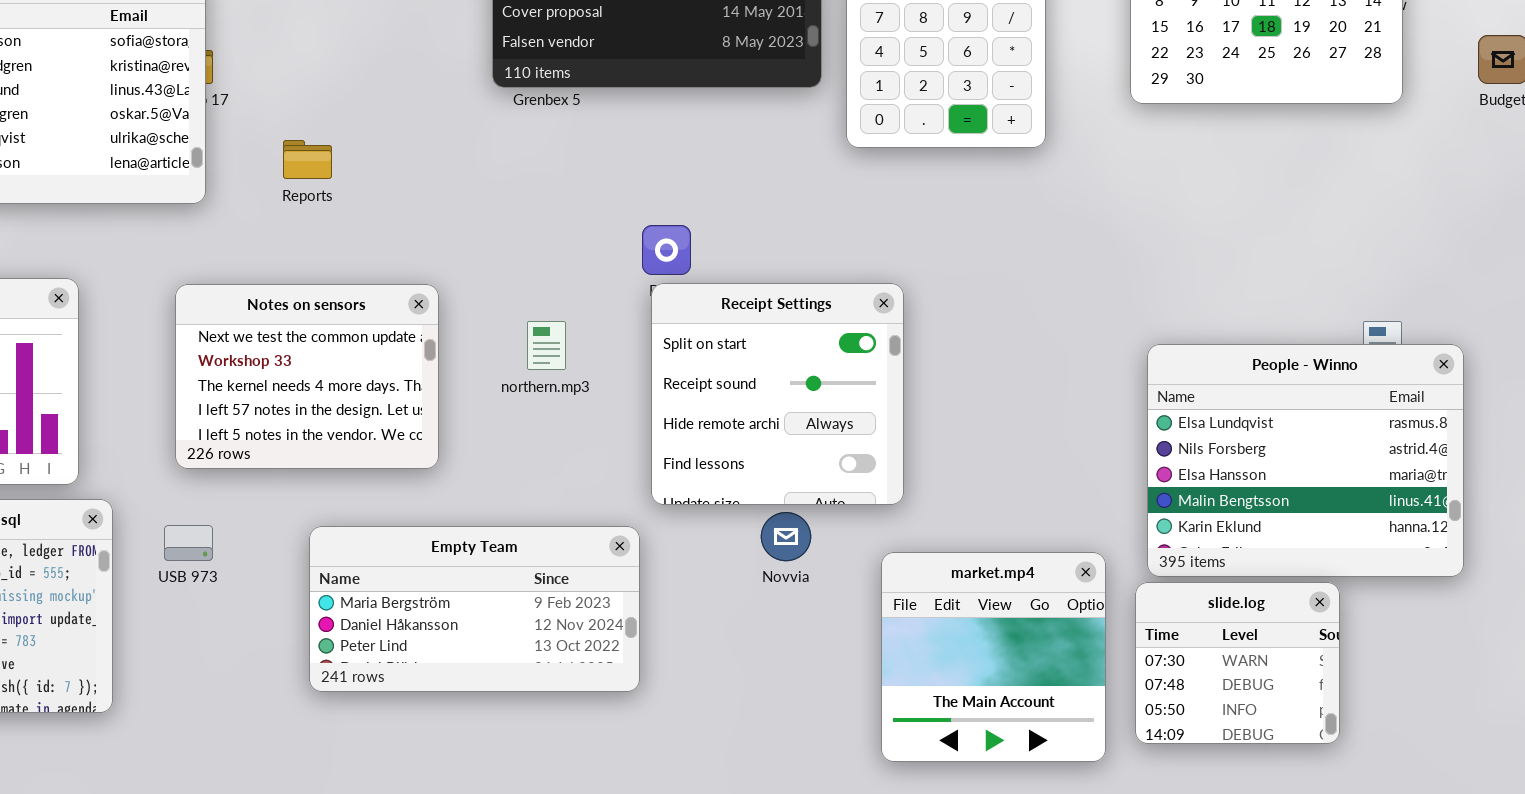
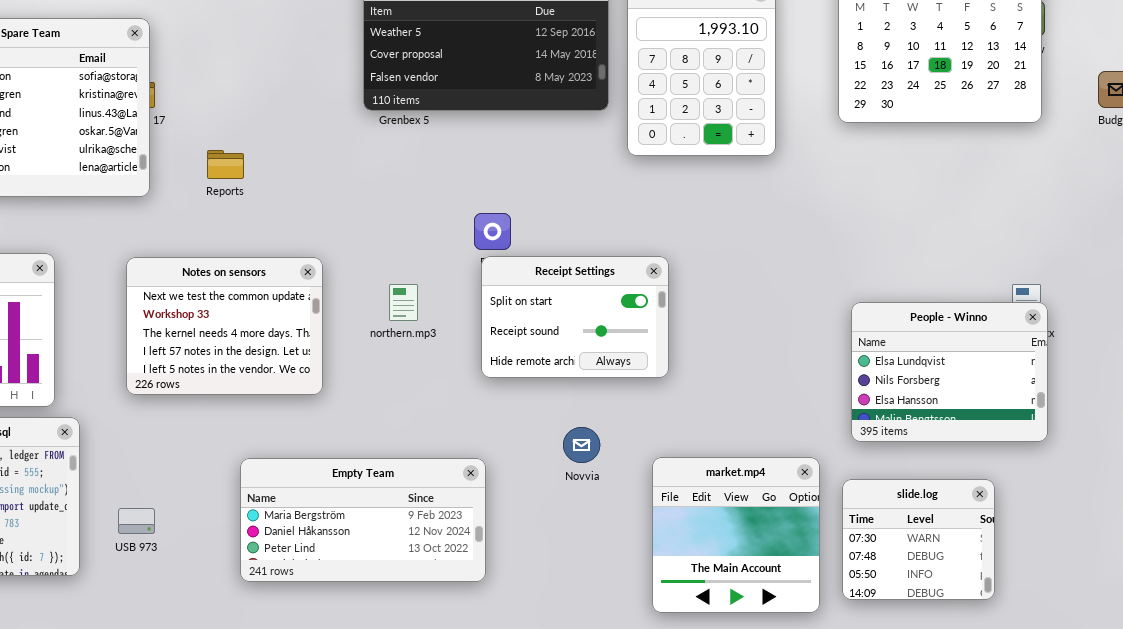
Receipt Settings: [651,283,904,505] -> [481,256,669,378], resized
People - Winno: [1147,344,1464,577] -> [851,302,1048,442], resized
USB 973: [164,525,213,561] -> [118,508,155,534], moved
Empty Team: [309,526,640,692] -> [240,458,486,582], moved

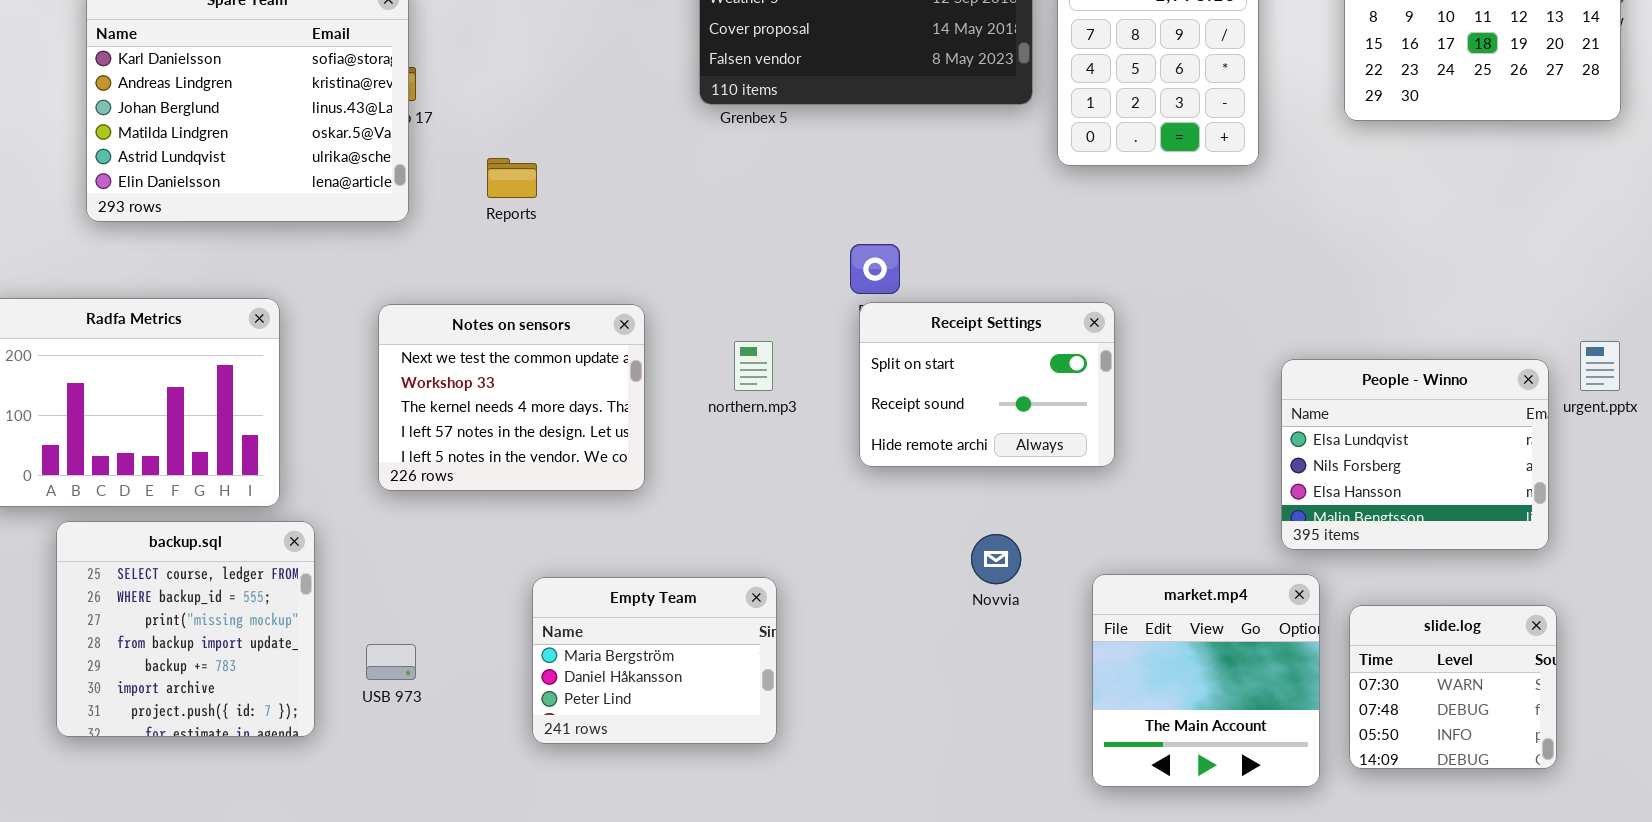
People - Winno: [851,302,1048,442] -> [1281,359,1549,550], moved
Empty Team: [240,458,486,582] -> [532,577,777,744], resized

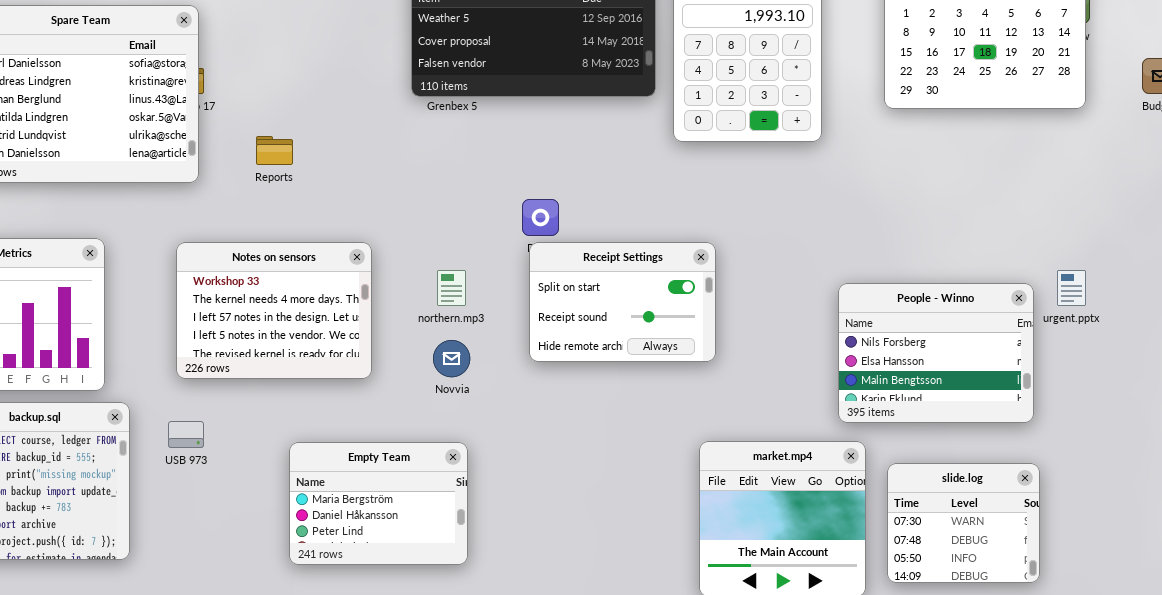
Notes on sensors: [378,304,645,491] -> [176,242,372,379], scrolled down 1 row
People - Winno: [1281,359,1549,550] -> [838,283,1034,423], scrolled down 1 row
Novvia: [971,534,1021,584] -> [433,340,470,377], moved
USB 973: [366,644,416,680] -> [168,421,204,448], moved

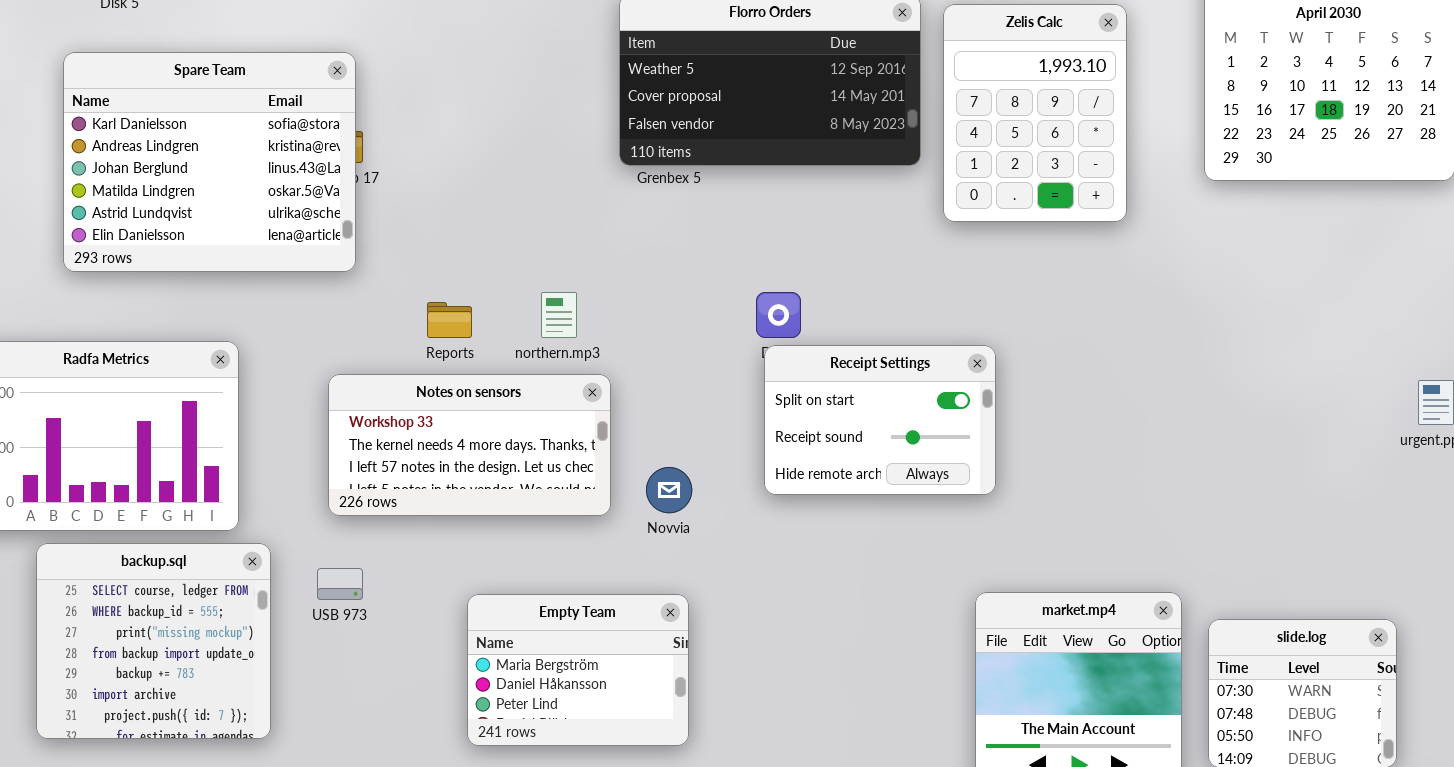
Reports: [256,136,293,165] -> [427,302,472,338], moved
Notes on sensors: [176,242,372,379] -> [328,374,611,516], resized
northern.mp3: [437,270,466,306] -> [541,292,577,338], moved
People - Winno: [838,283,1034,423] -> none, closed

